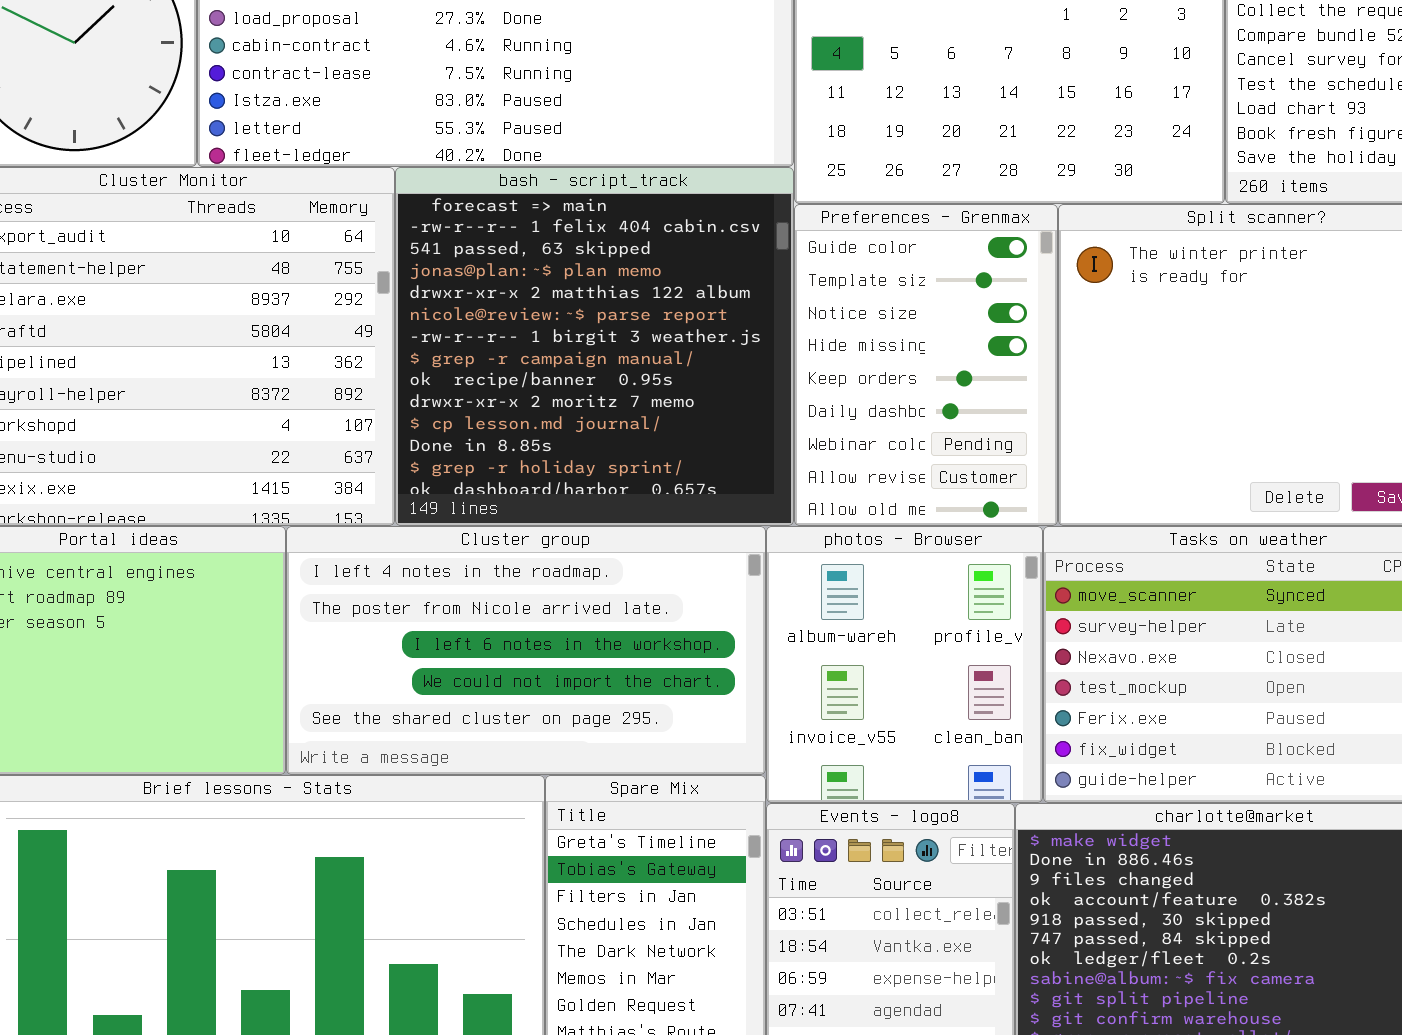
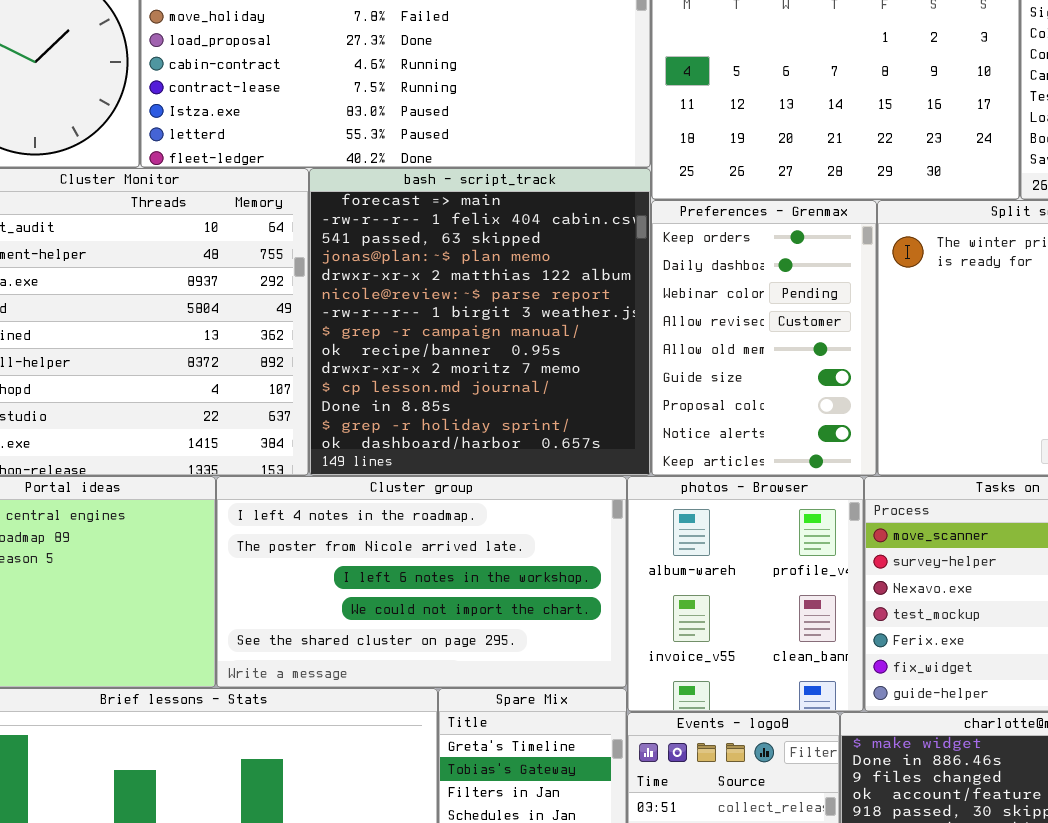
Preferences - Grenmax: [794,204,1058,526] -> [651,200,877,476], scrolled down 4 rows

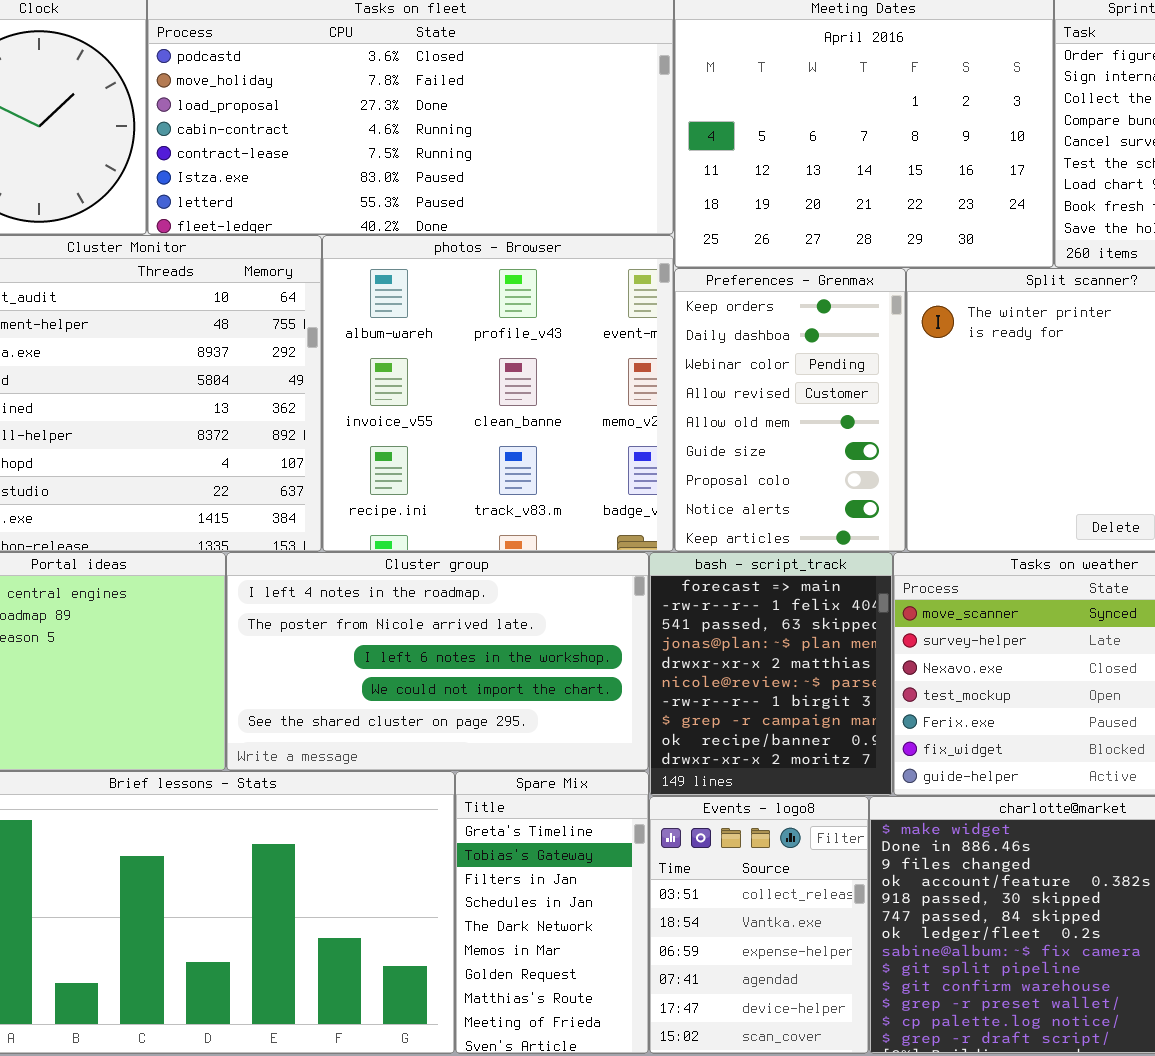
bash - script_track: [309,168,651,476] -> [649,552,893,796], moved, resized
photos - Browser: [627,476,864,712] -> [322,235,674,552], moved, resized

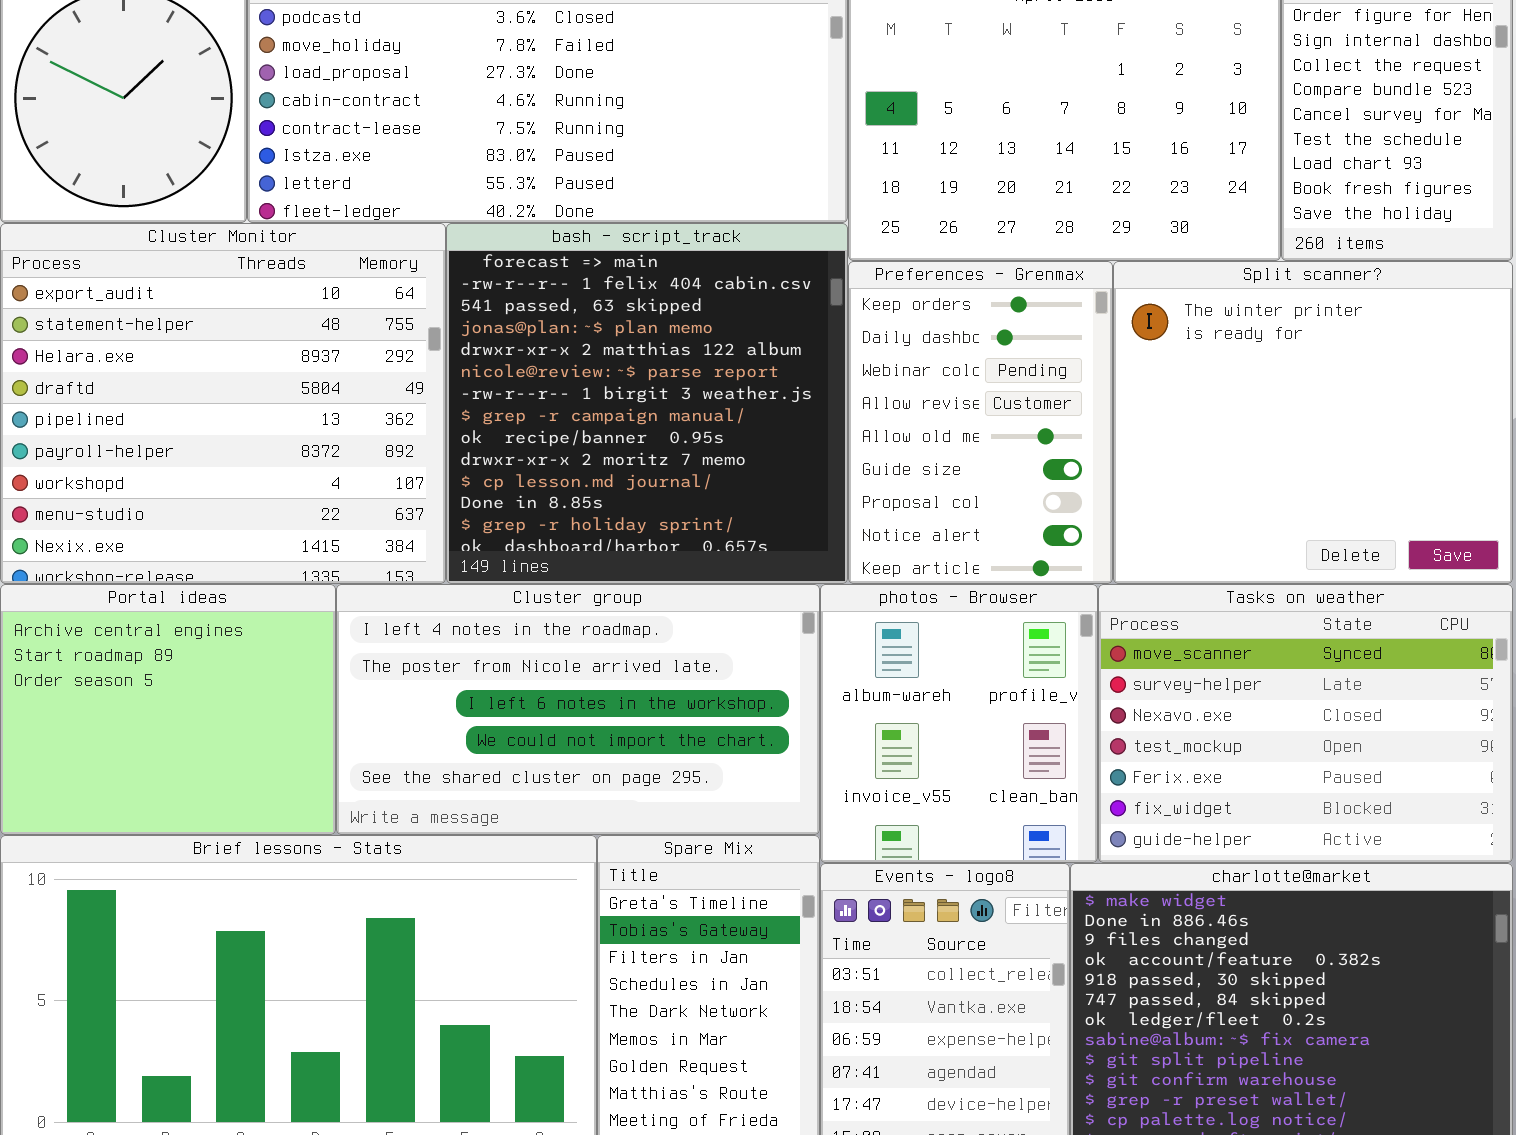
photos - Browser: [322,235,674,552] -> [820,584,1098,863], moved, resized
bash - script_track: [649,552,893,796] -> [446,223,848,584], moved, resized

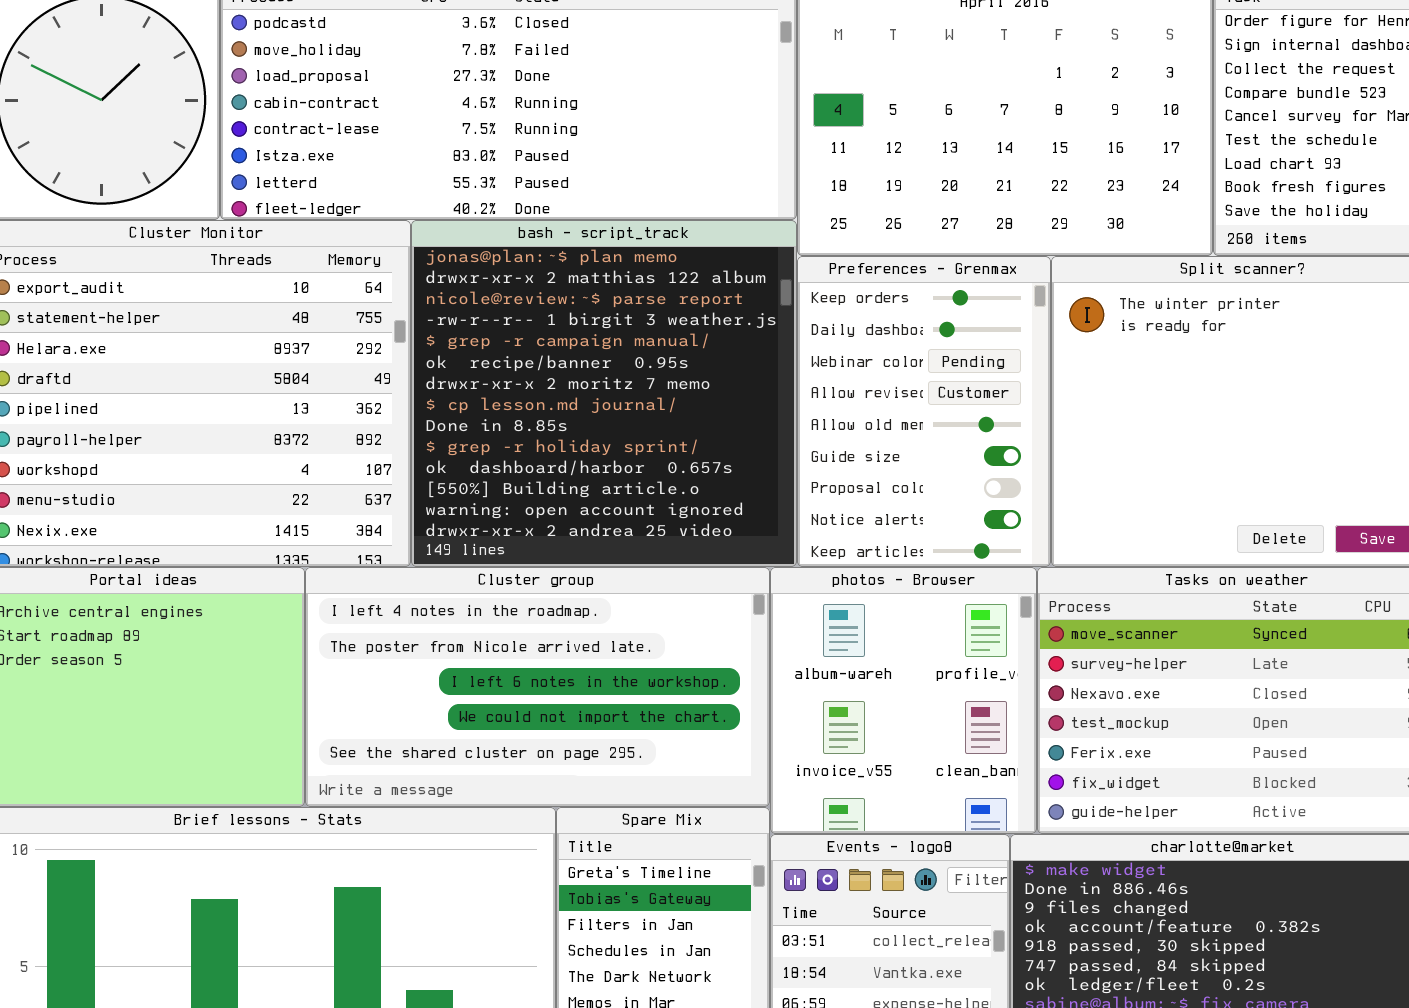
bash - script_track: [446,223,848,584] -> [411,220,797,567], scrolled down 3 rows

